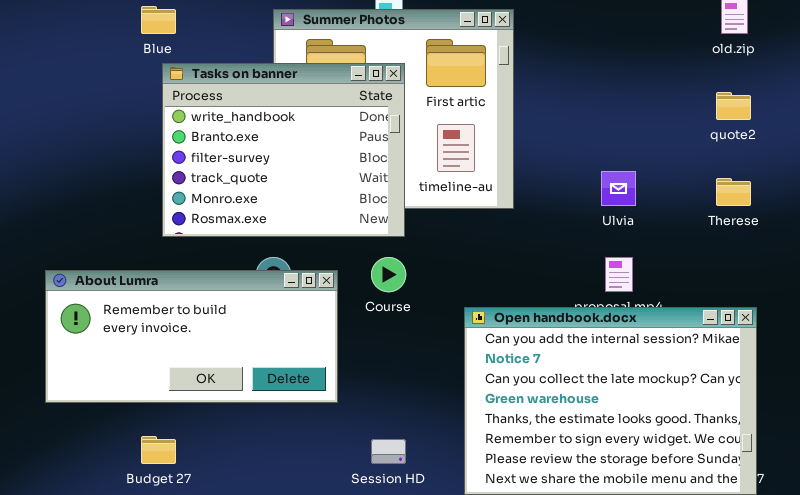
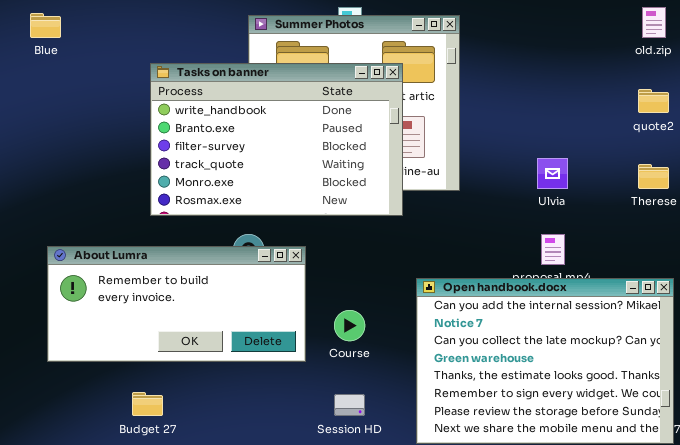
Blue: [141,6,176,34] -> [30,13,61,38], moved
Tasks on banner: [162,63,405,237] -> [150,63,403,216], resized
Course: [371,257,406,292] -> [334,310,365,341], moved

